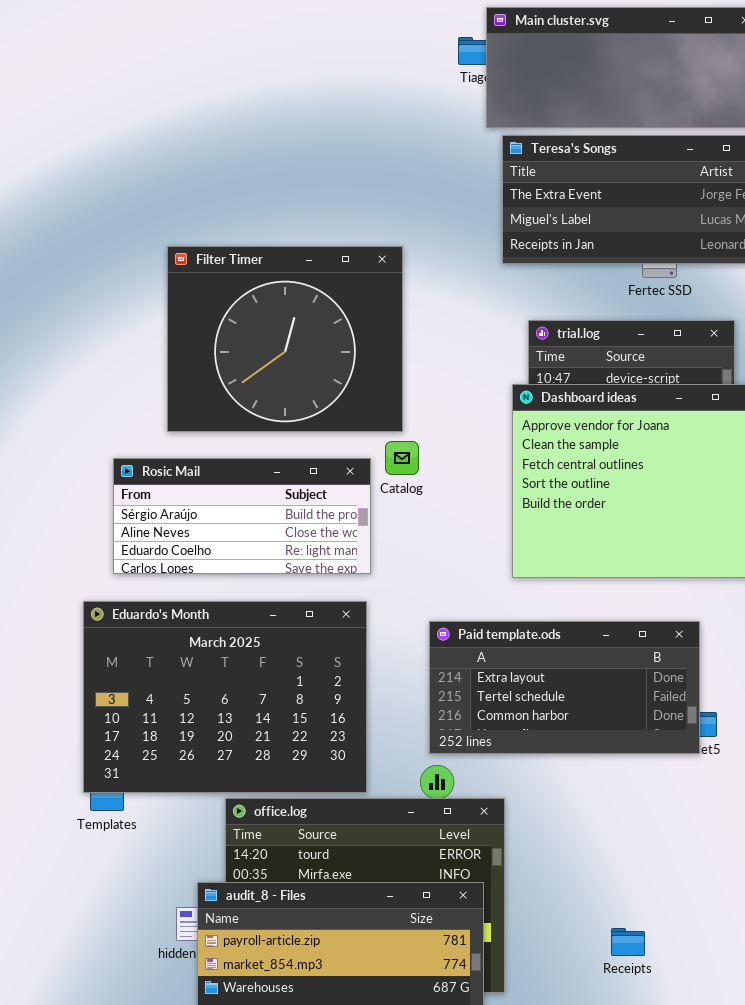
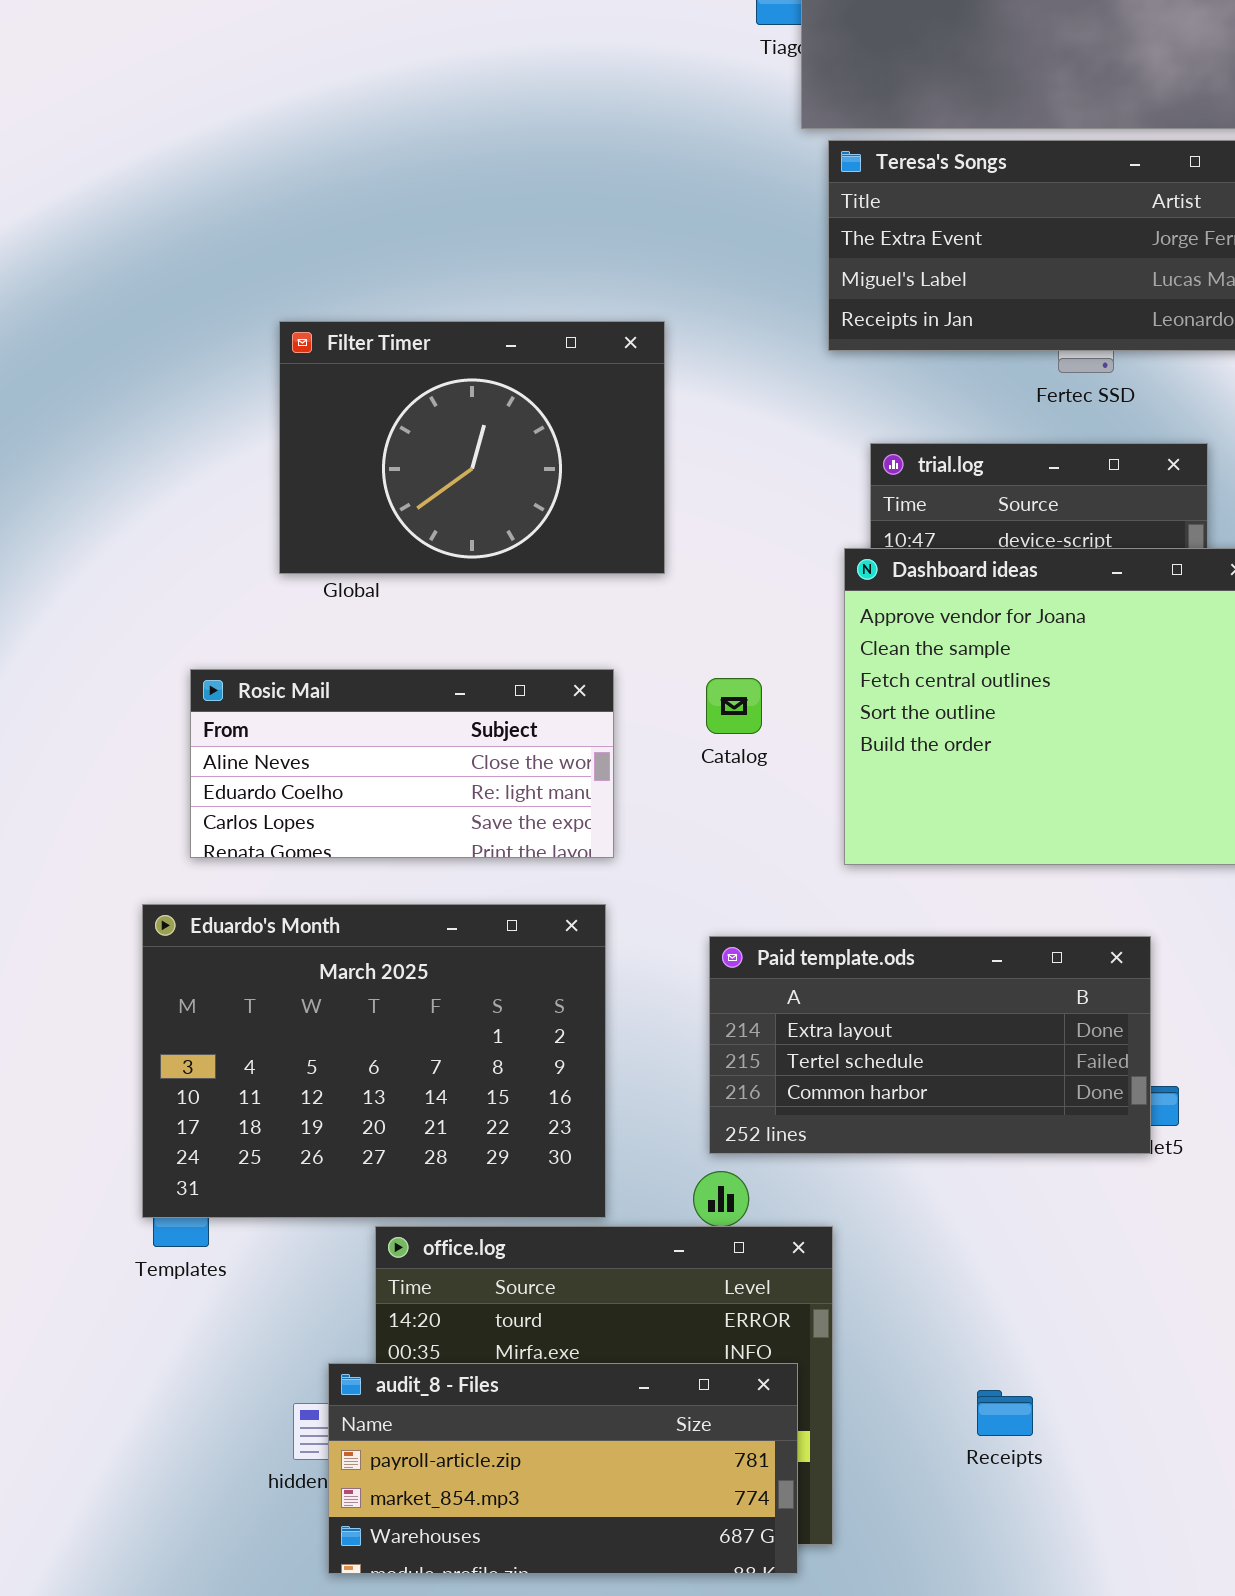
Filter Timer: [167,246,403,432] -> [279,321,665,574], resized
Catalog: [385,441,419,475] -> [706,678,762,734], moved
Rosic Mail: [113,458,371,574] -> [190,669,614,858], scrolled down 1 row
Receipts: [611,928,645,956] -> [977,1390,1033,1436], moved

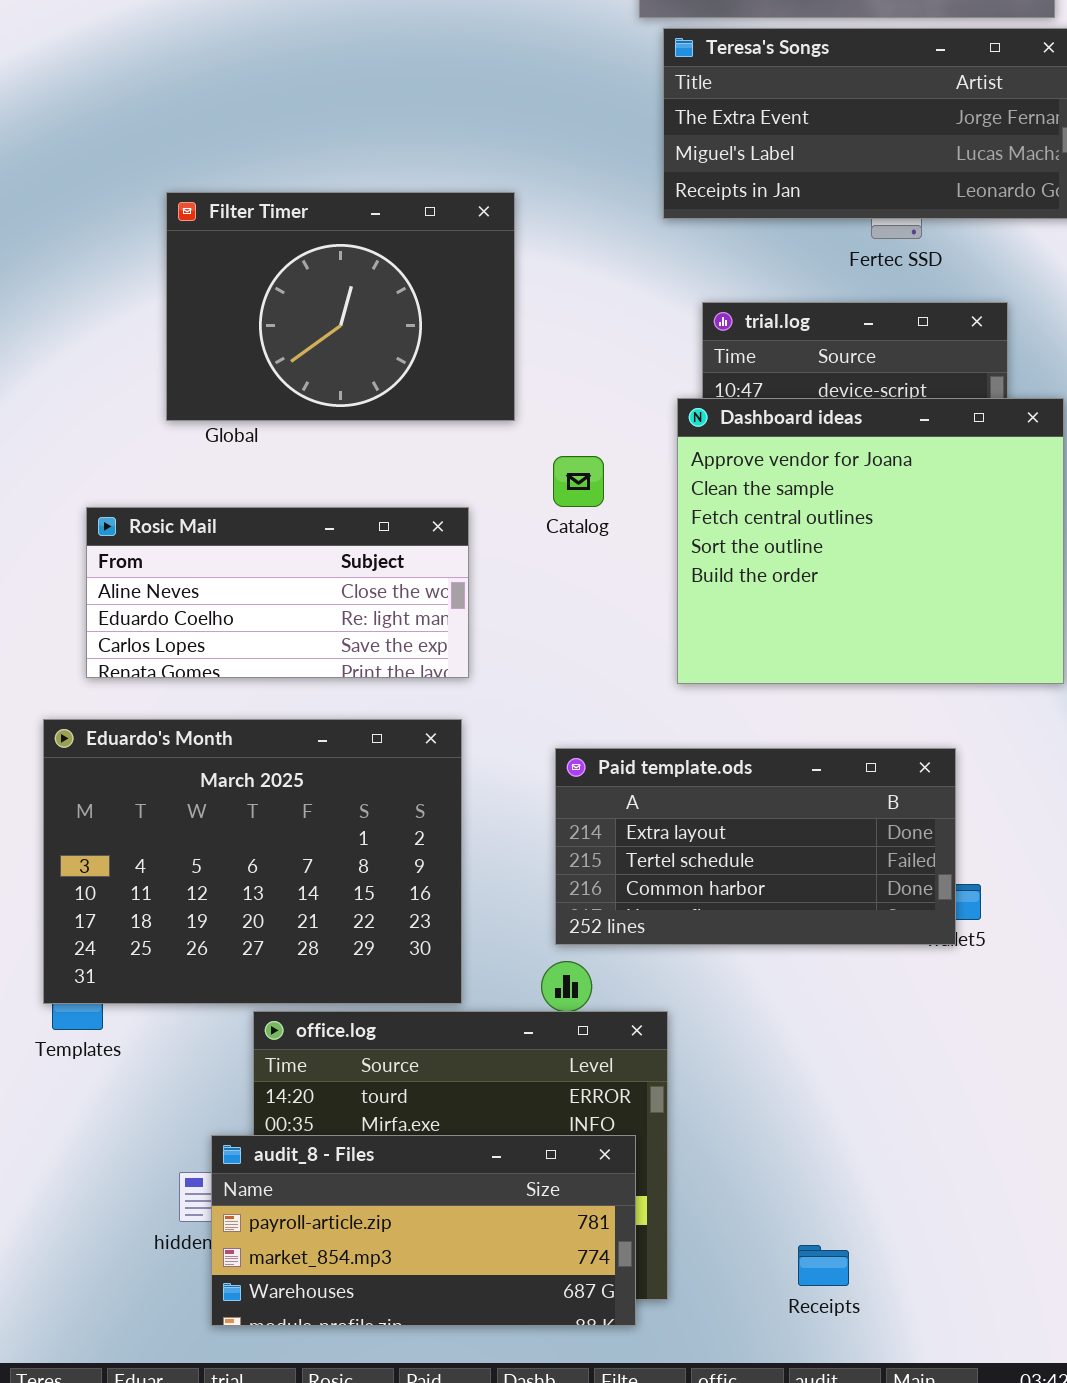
Catalog: [706,678,762,734] -> [553,456,604,507], moved
Receipts: [977,1390,1033,1436] -> [798,1245,849,1286], moved

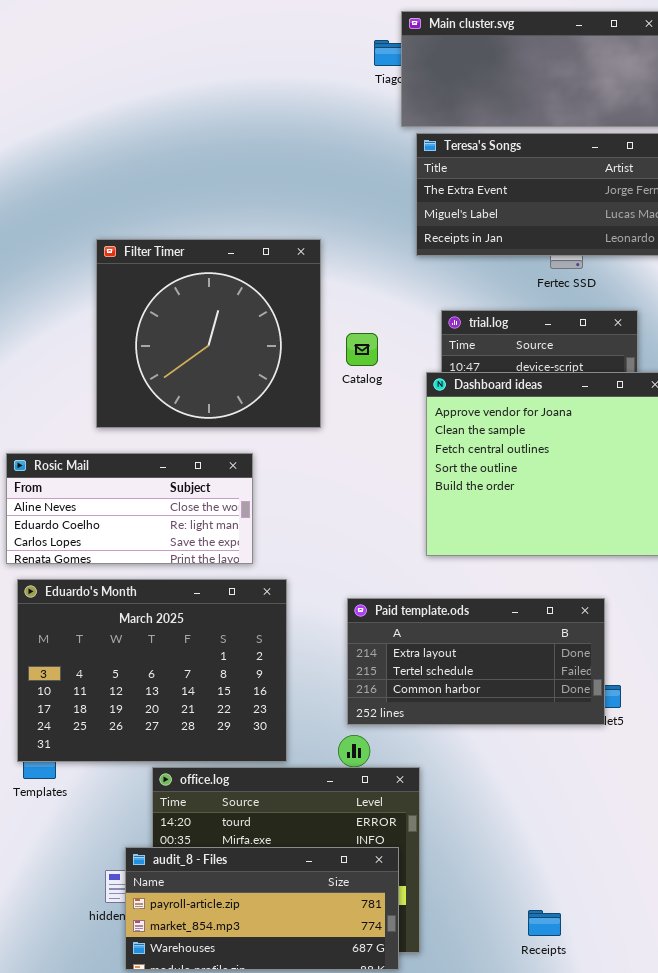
Filter Timer: [166,192,515,421] -> [96,239,321,428], resized
Catalog: [553,456,604,507] -> [346,333,378,366], moved
Rosic Mail: [86,507,469,678] -> [6,453,253,564], moved
Receipts: [798,1245,849,1286] -> [528,910,561,936], moved

